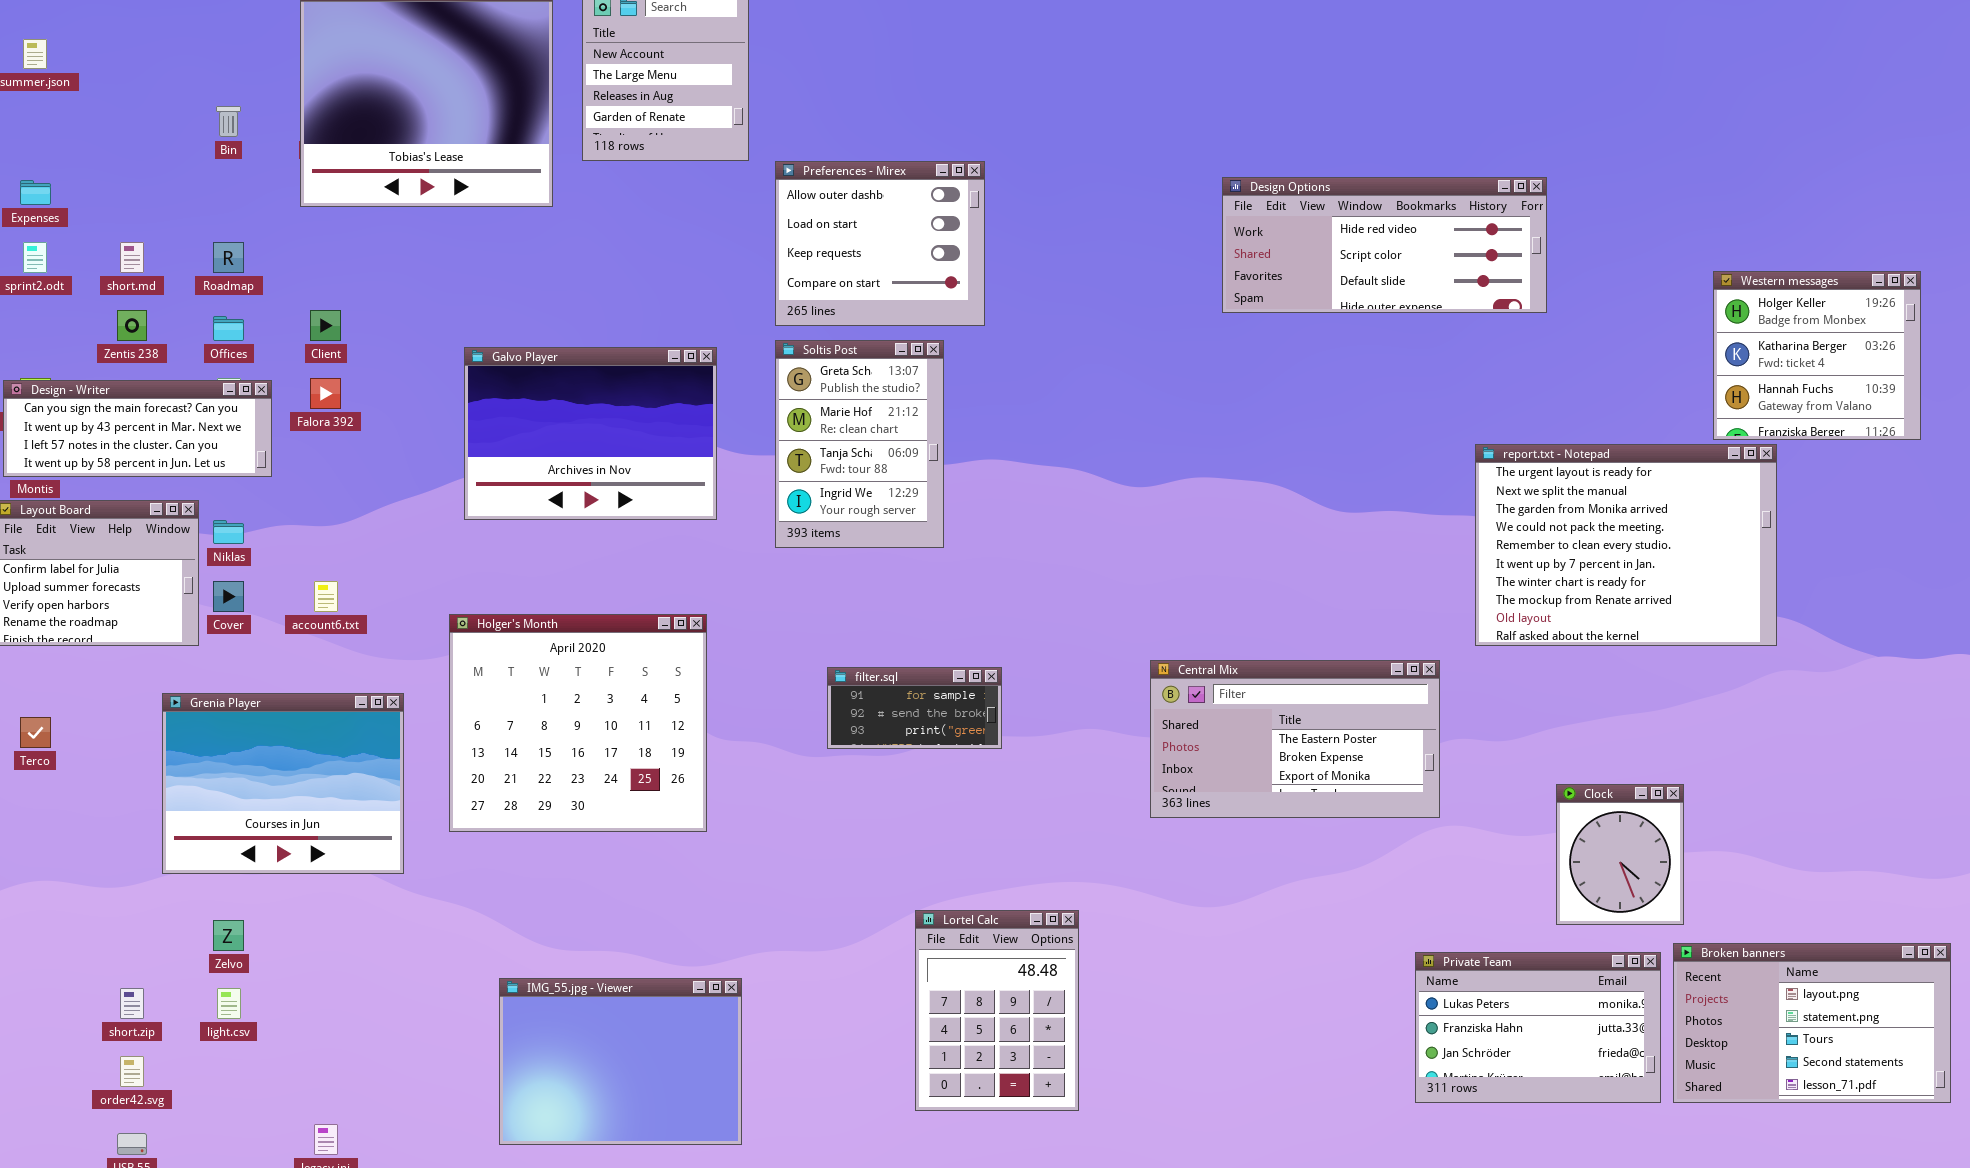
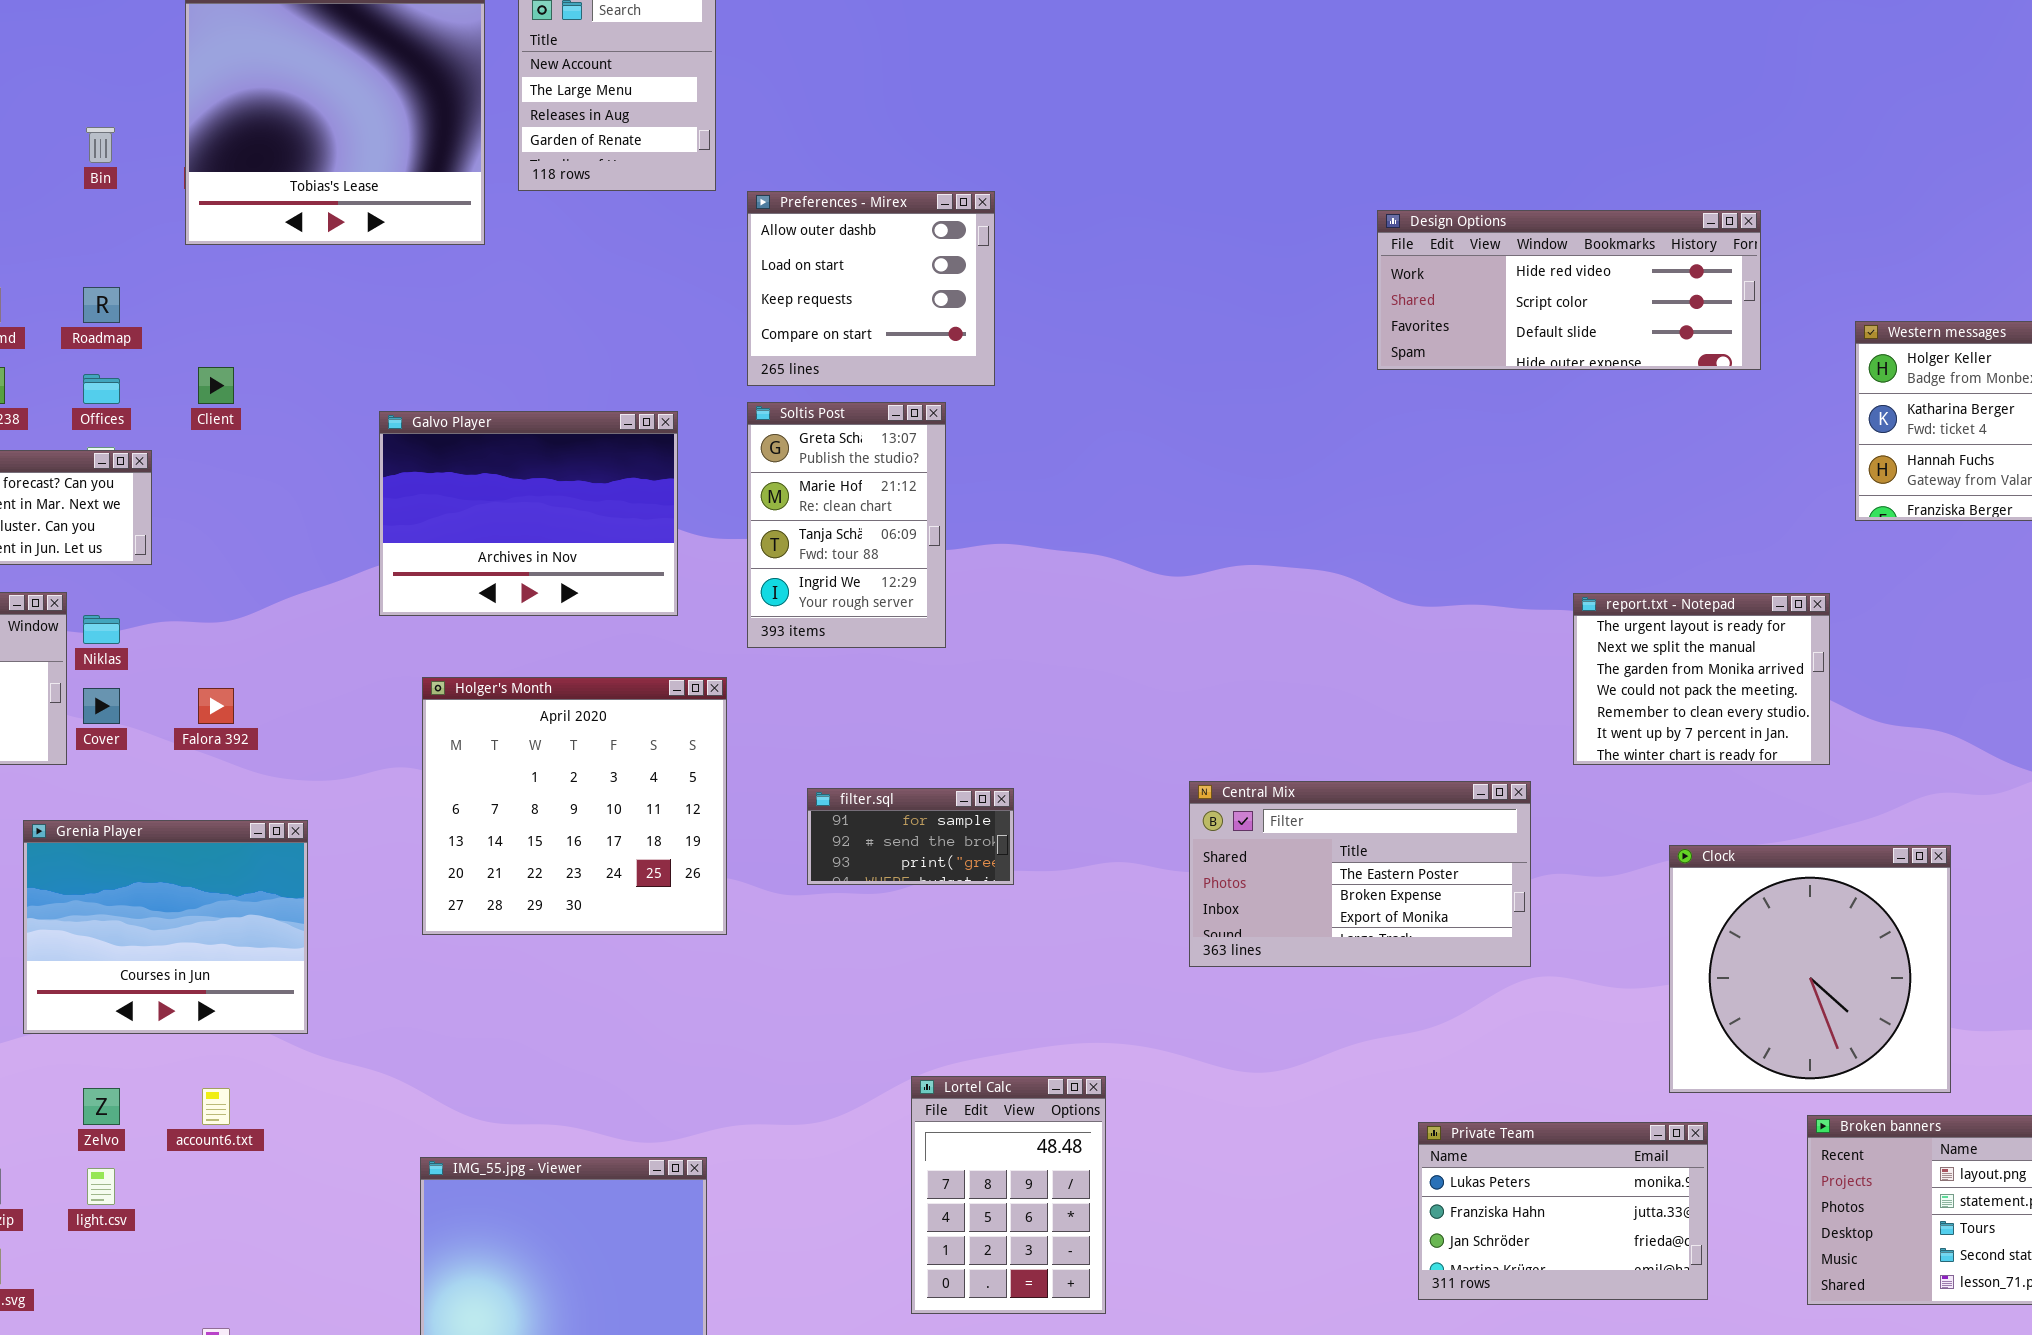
Design Options: [1222,177,1547,313] -> [1377,210,1761,370], moved
Falora 392: [310,378,341,409] -> [198,688,234,724], moved
report.txt - Notepad: [1475,444,1777,646] -> [1573,593,1830,765], resized
account6.txt: [314,581,338,612] -> [202,1088,230,1125], moved
Holger's Month: [449,614,707,832] -> [422,677,727,935], moved
Clock: [1556,784,1684,925] -> [1669,845,1951,1093], resized
Private Team: [1415,952,1661,1103] -> [1418,1122,1708,1300], moved

